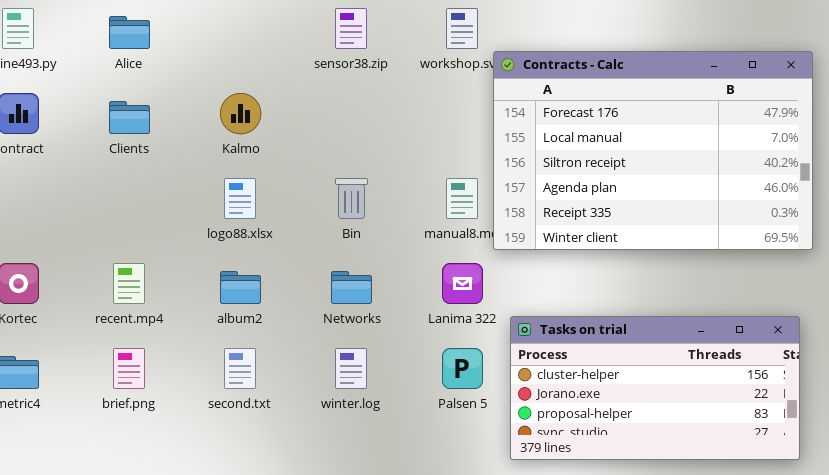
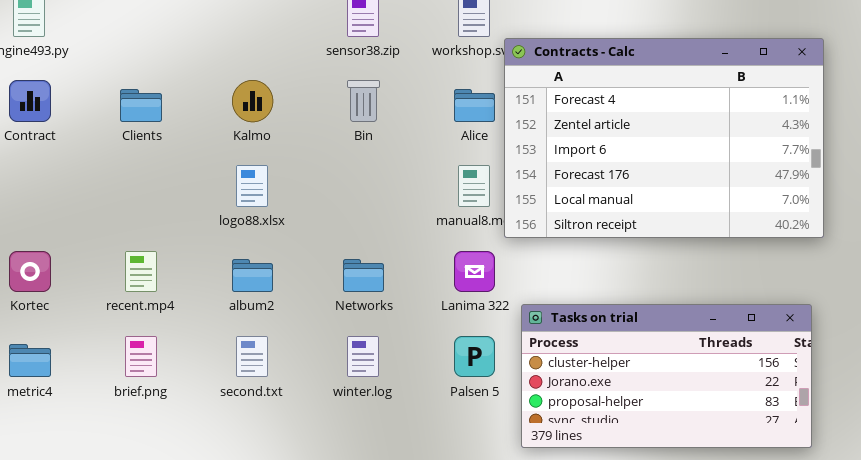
Alice: [109,16,150,49] -> [454,89,495,122], moved
Contracts - Calc: [493,51,813,250] -> [504,38,824,238], scrolled up 3 rows
Bin: [335,178,368,219] -> [347,80,380,122], moved

